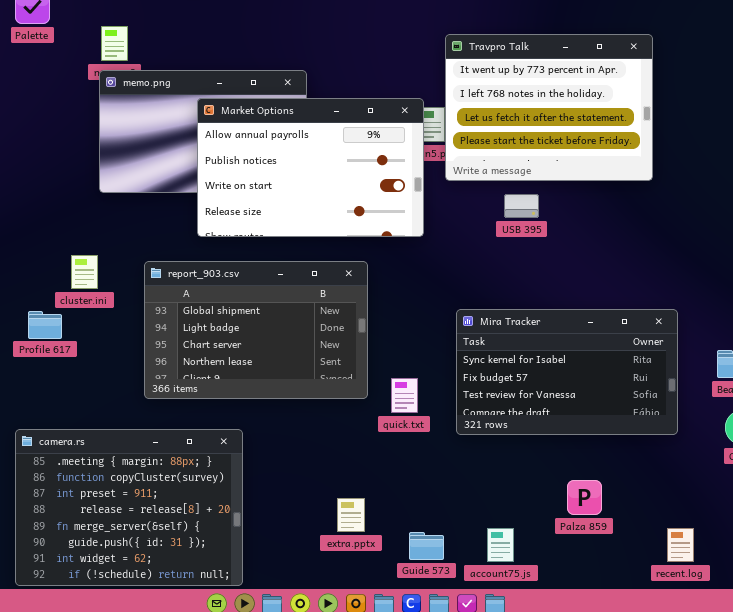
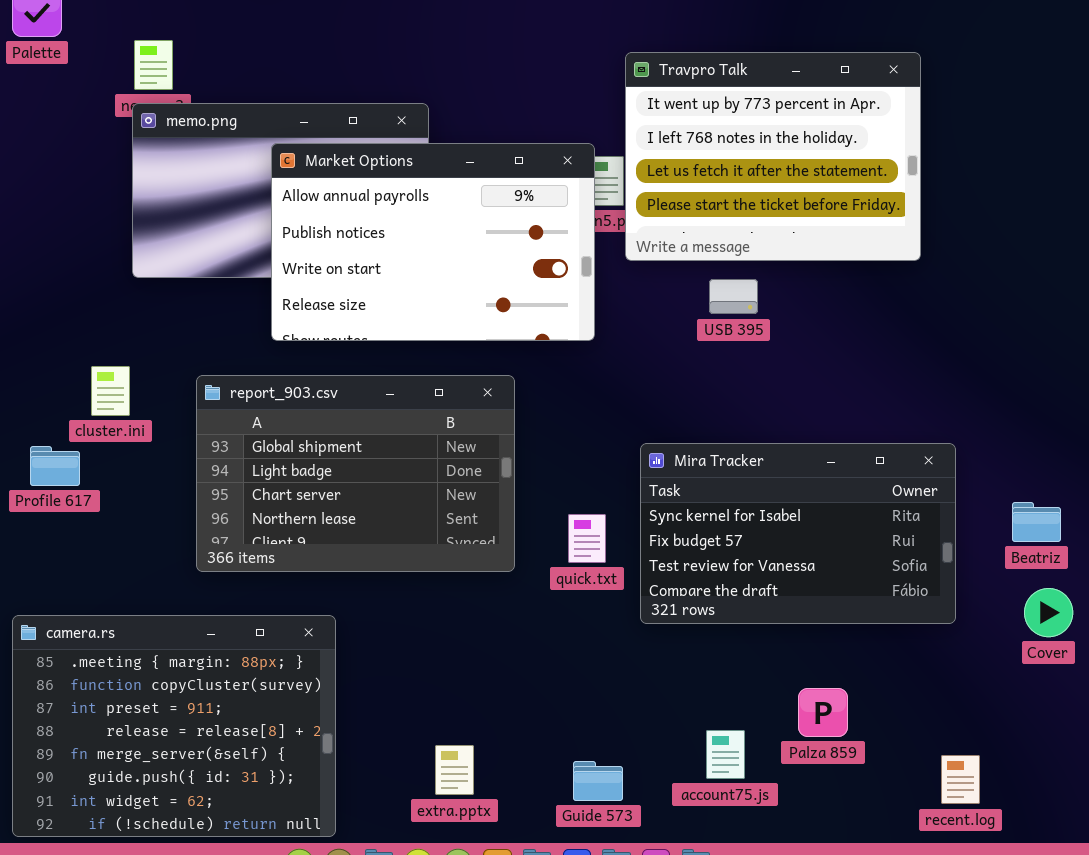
quick.txt: [391,378,418,413] -> [568,514,606,563], moved
extra.pptx: [337,498,365,532] -> [435,745,474,795], moved
account75.js: [487,528,514,562] -> [706,730,745,779], moved

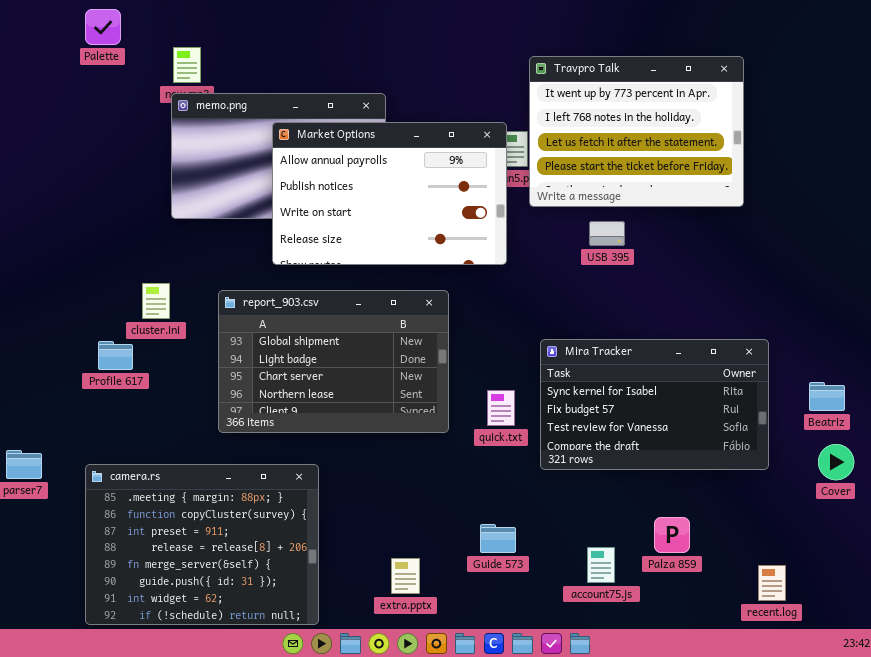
Guide 573: [573,761,623,801] -> [480,524,516,553], moved

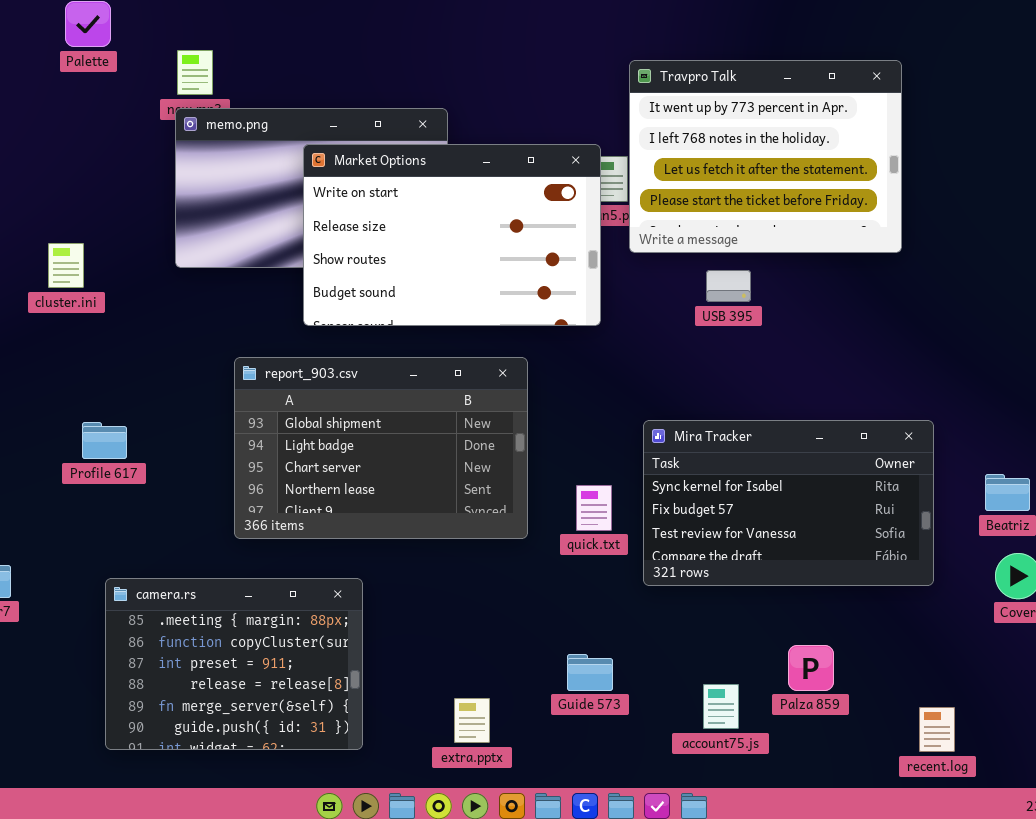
Market Options: [272,122,507,265] -> [303,144,601,326], scrolled down 2 rows
cluster.ini: [142,283,170,319] -> [48,243,84,288], moved
camera.rs: [85,464,319,625] -> [105,578,363,750], resized

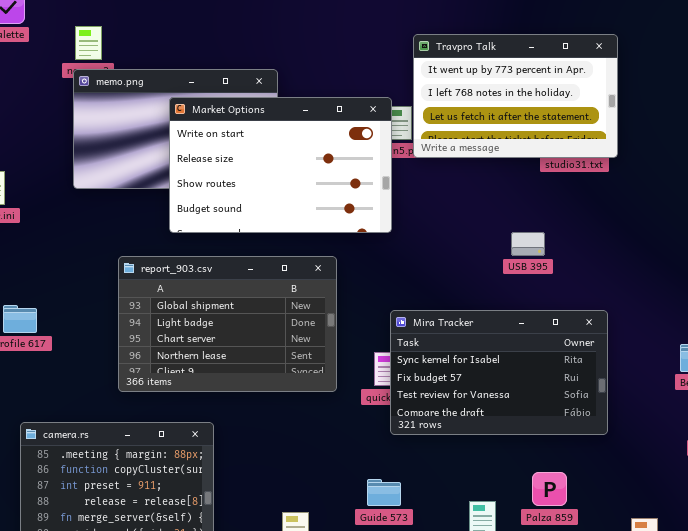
Travpro Talk: [629,60,902,253] -> [413,34,618,158], resized
USB 395: [706,270,751,302] -> [511,232,545,256], moved
Mira Tracker: [643,420,934,586] -> [390,310,608,435], moved

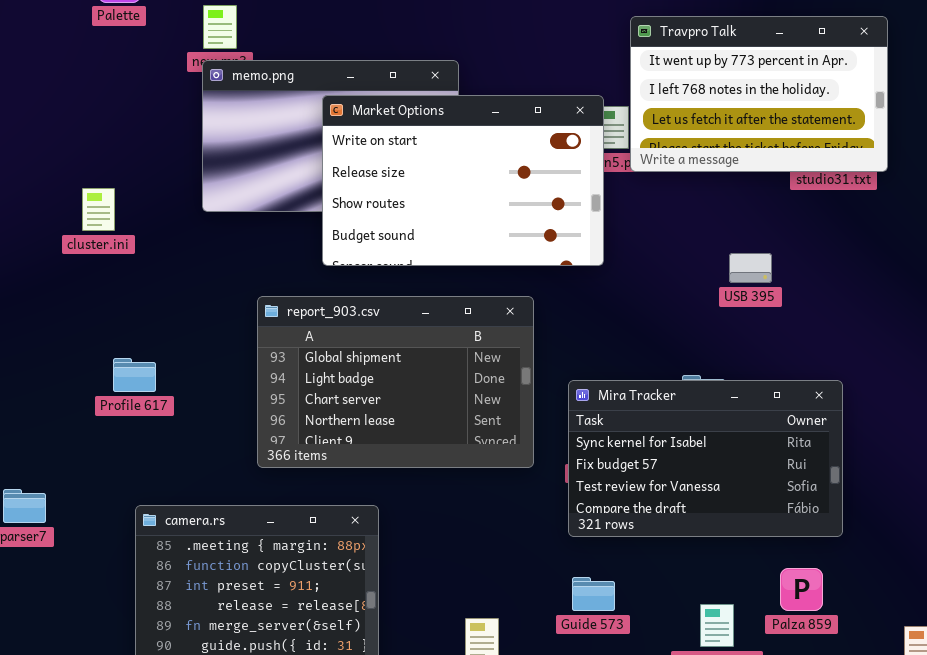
USB 395: [511,232,545,256] -> [729,253,772,283], moved
Mira Tracker: [390,310,608,435] -> [568,380,843,537], moved

